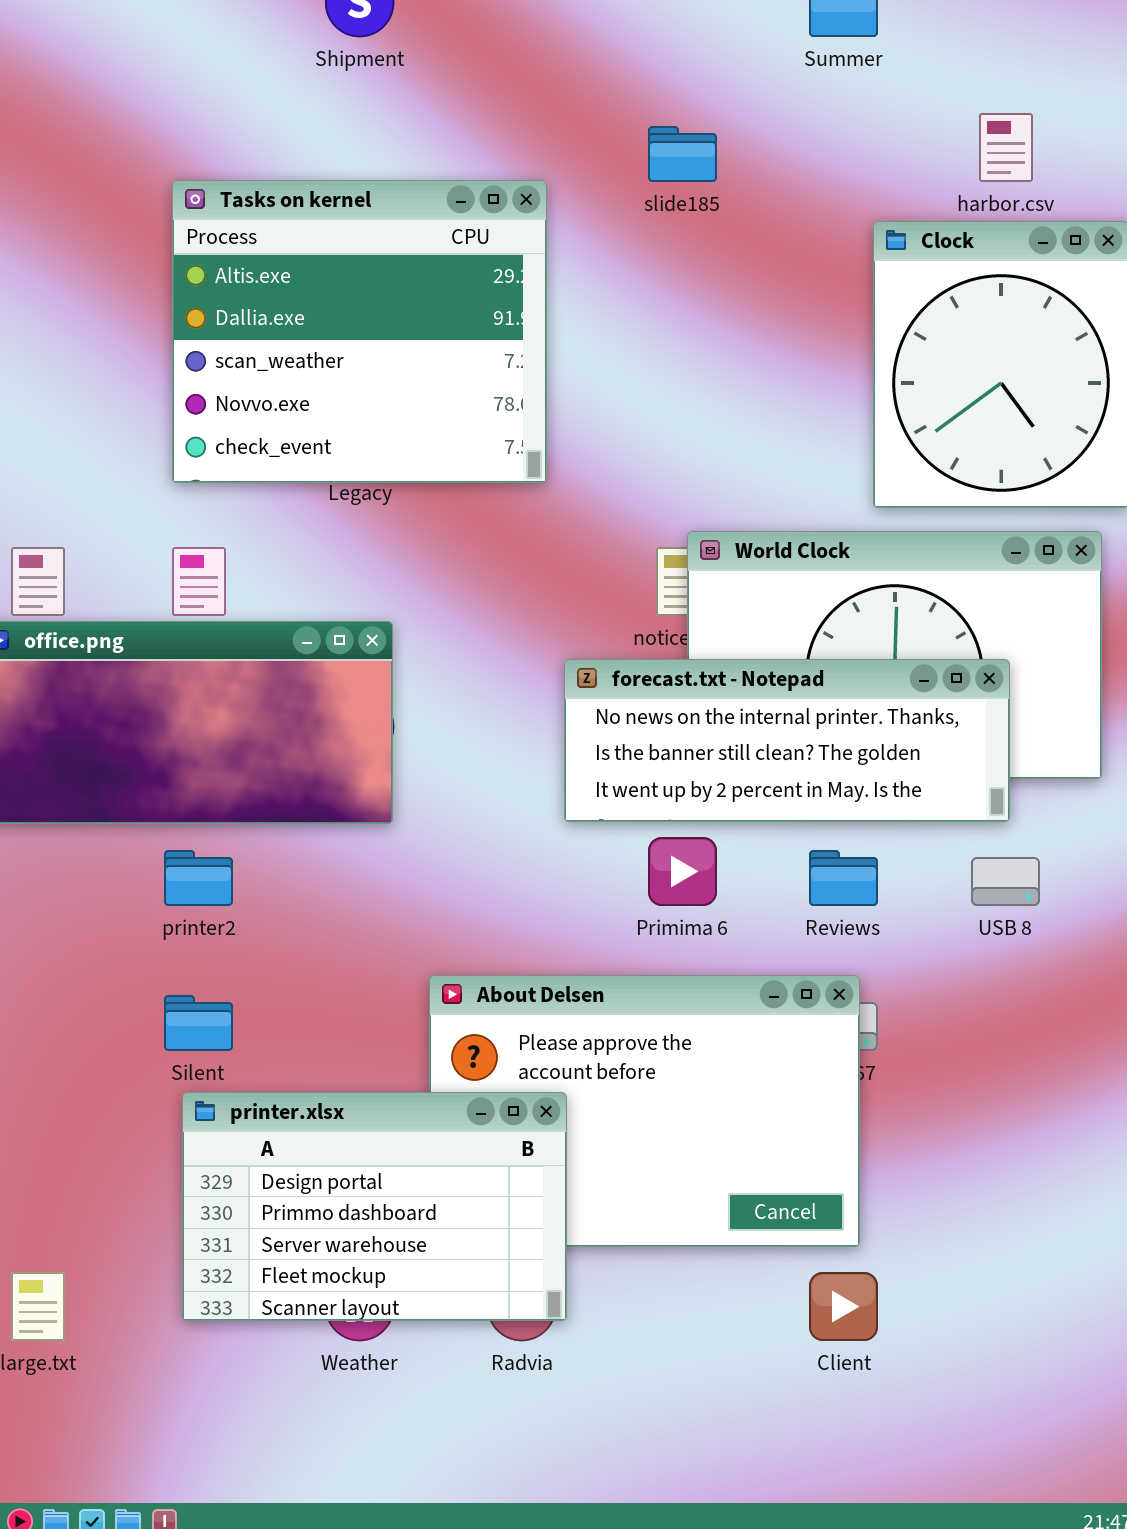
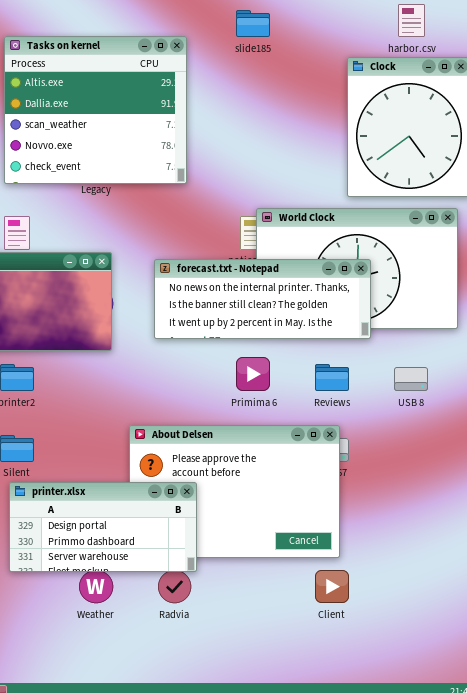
forecast.txt - Notepad: [564,659,1010,822] -> [154,259,371,339], moved
printer.xlsx: [182,1092,567,1321] -> [9,482,197,572], resized

